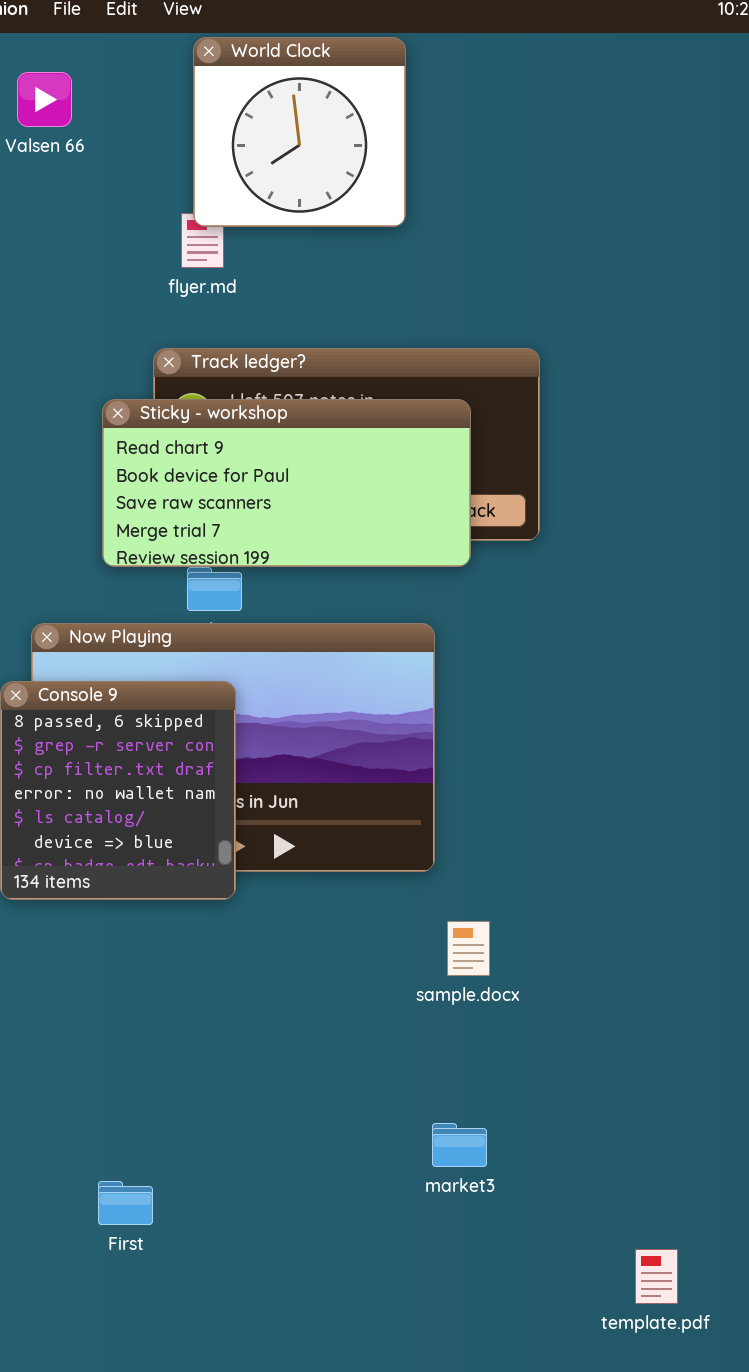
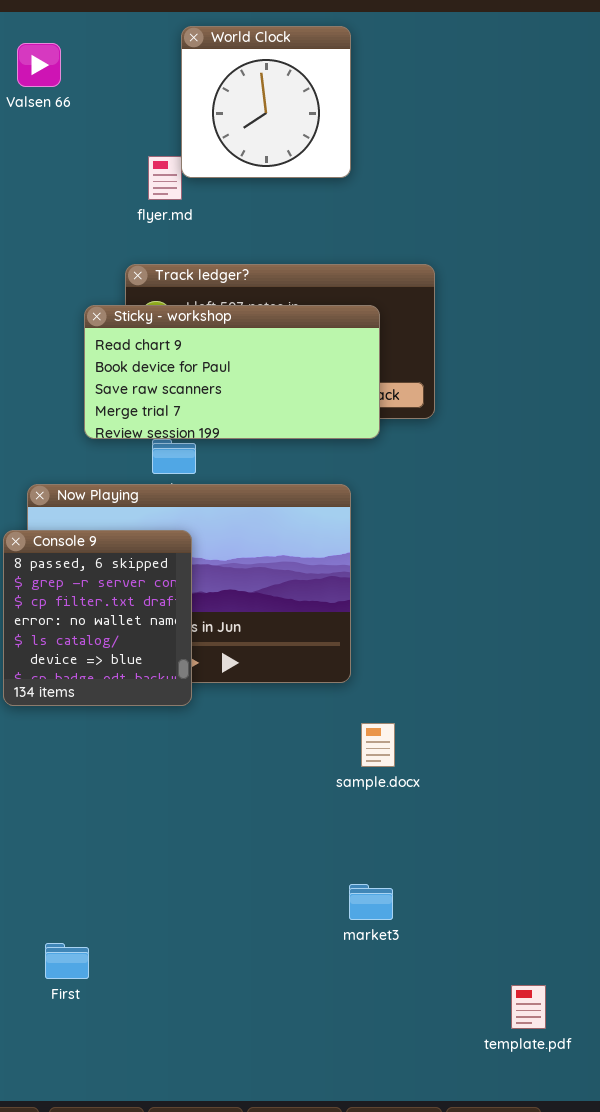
World Clock: [193,37,406,227] -> [181,26,351,178], moved
First: [98,1181,153,1225] -> [45,943,89,979], moved

